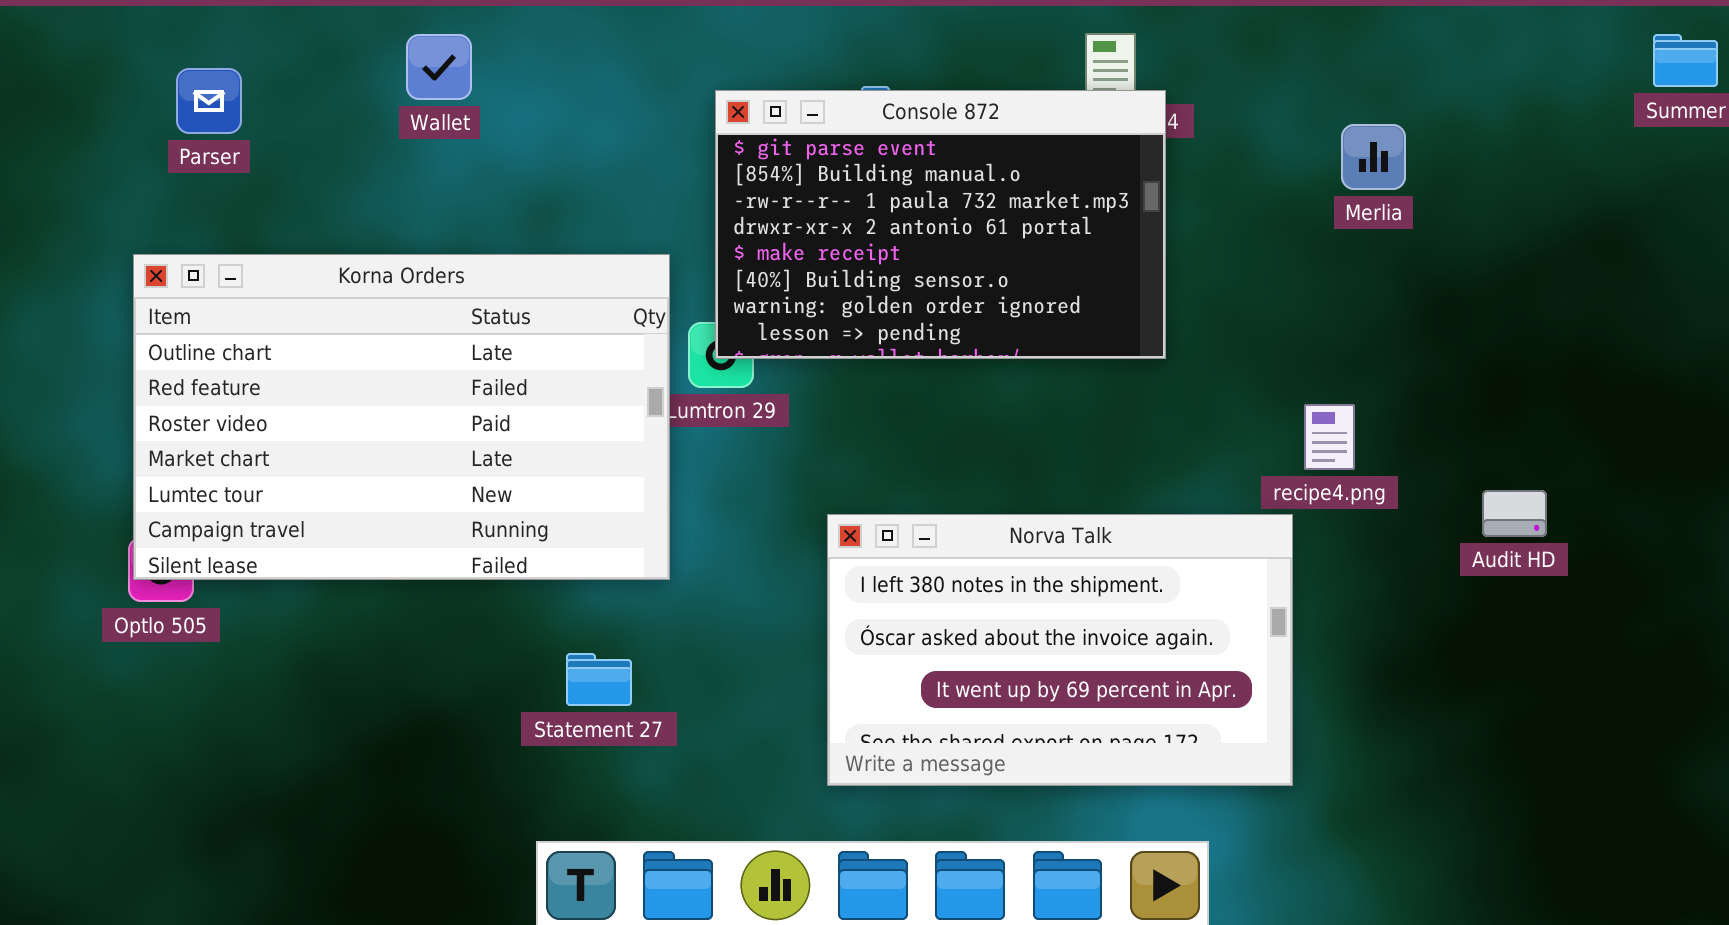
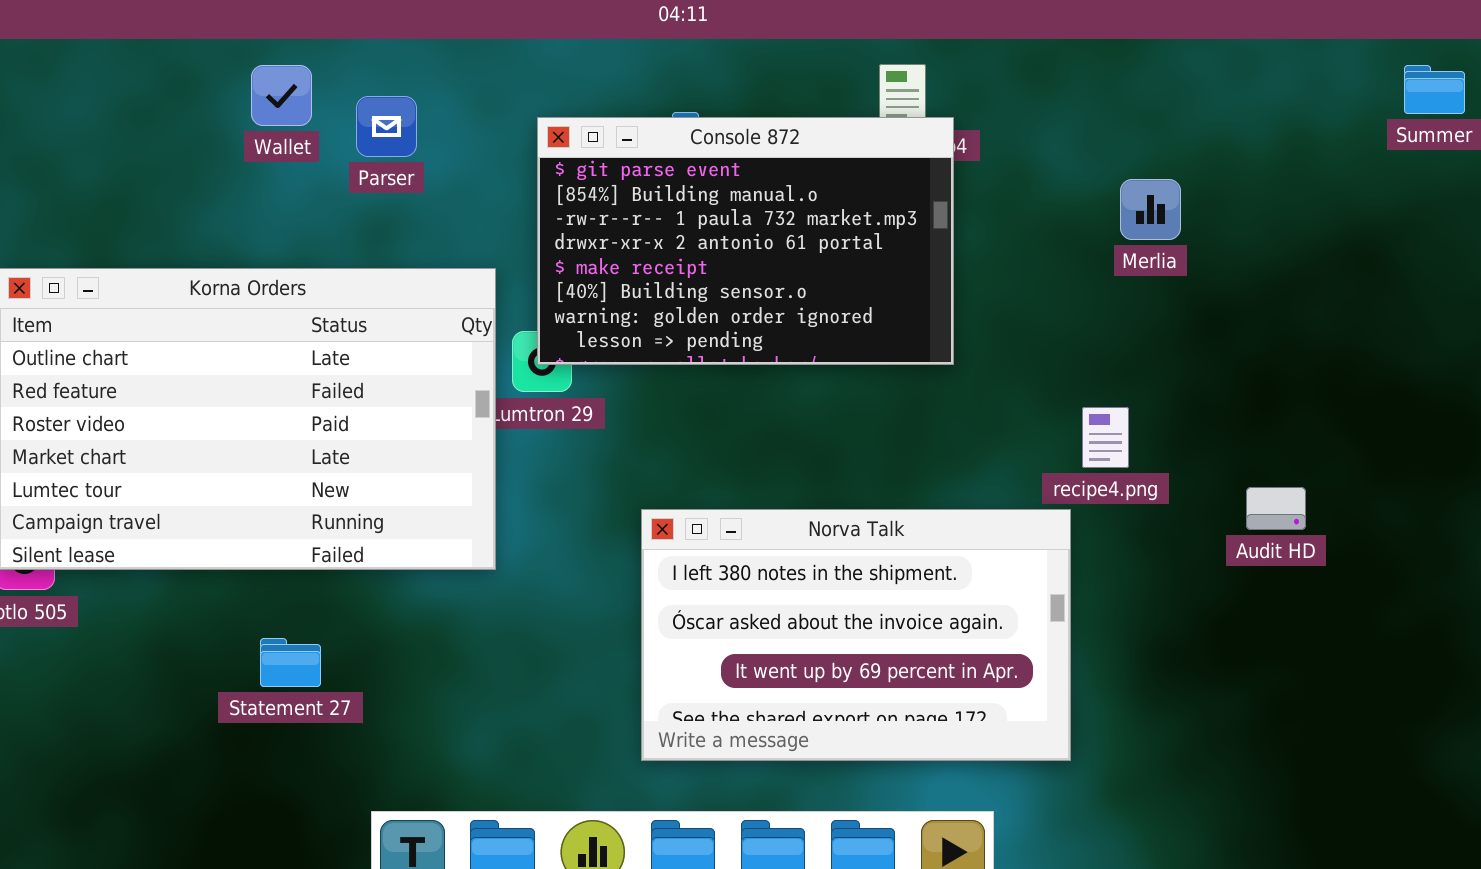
Parser: [176,68,242,134] -> [356,96,417,157], moved
Merlia: [1341,124,1406,190] -> [1120,179,1181,240], moved
Statement 27: [566,653,632,706] -> [260,638,321,687], moved

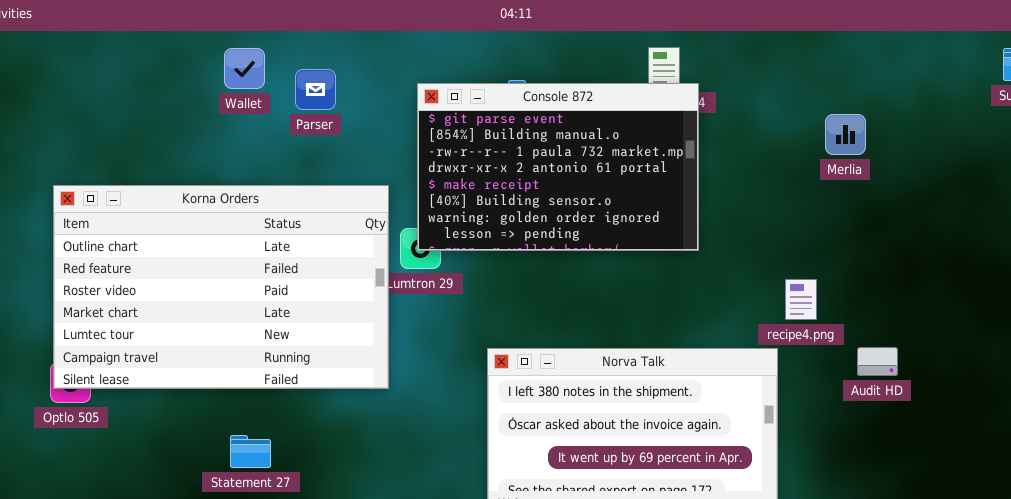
Merlia: [1120,179,1181,240] -> [825,114,866,155], moved
Audit HD: [1246,487,1306,530] -> [857,347,898,376], moved

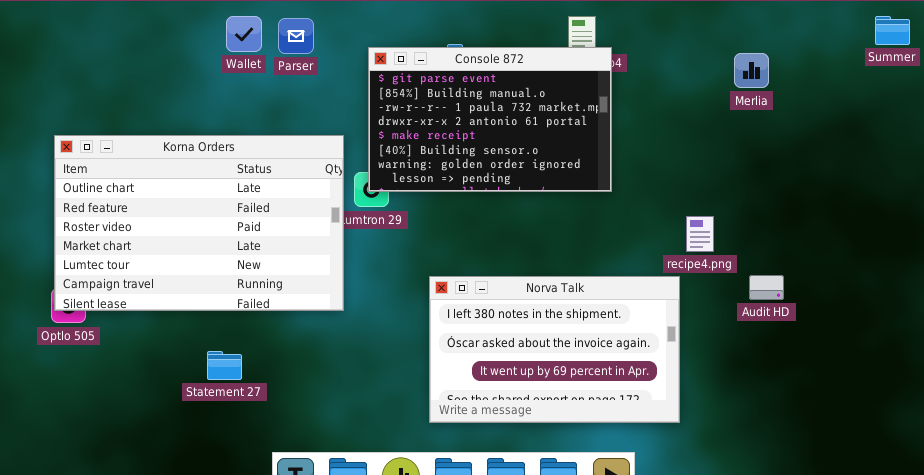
Wallet: [224,48,265,89] -> [226,16,262,52], moved
Parser: [295,69,336,110] -> [278,18,314,54], moved
Merlia: [825,114,866,155] -> [734,53,769,88], moved

